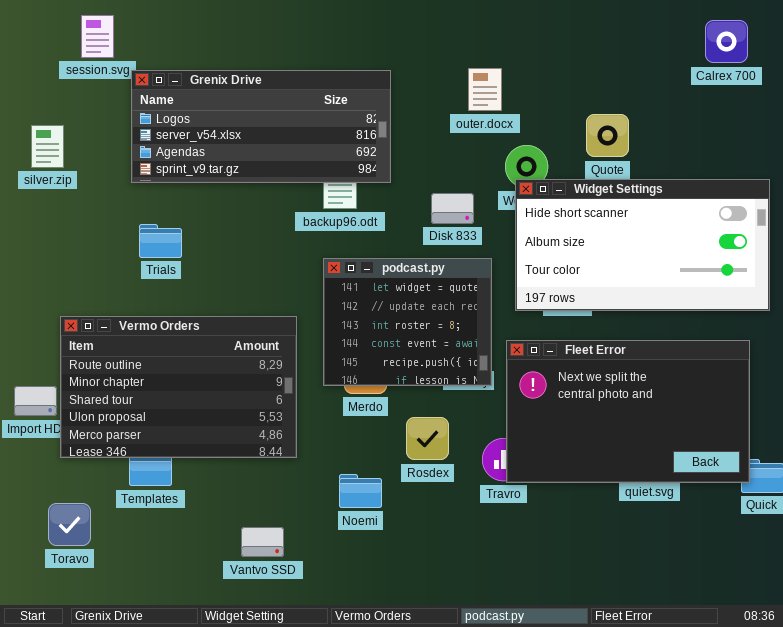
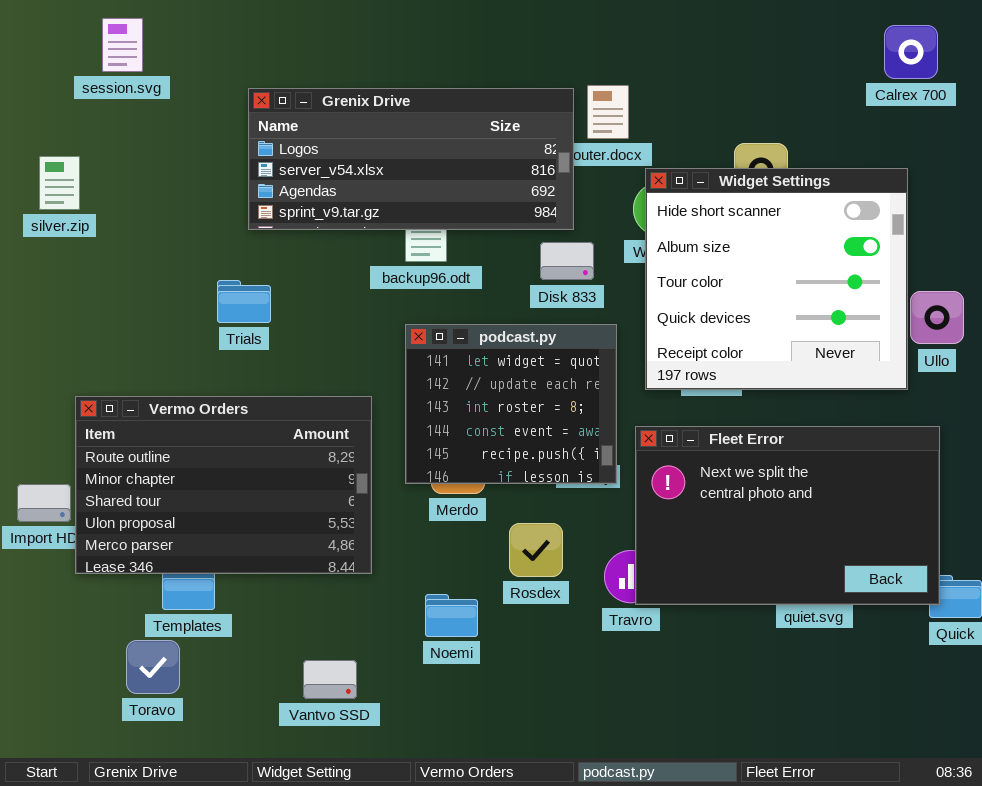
Grenix Drive: [131,70,391,183] -> [248,88,574,230], moved
Widget Settings: [515,179,770,311] -> [645,168,908,390], resized
Trials: [139,224,182,258] -> [217,280,271,323], moved
Toravo: [48,503,91,546] -> [126,640,180,694], moved

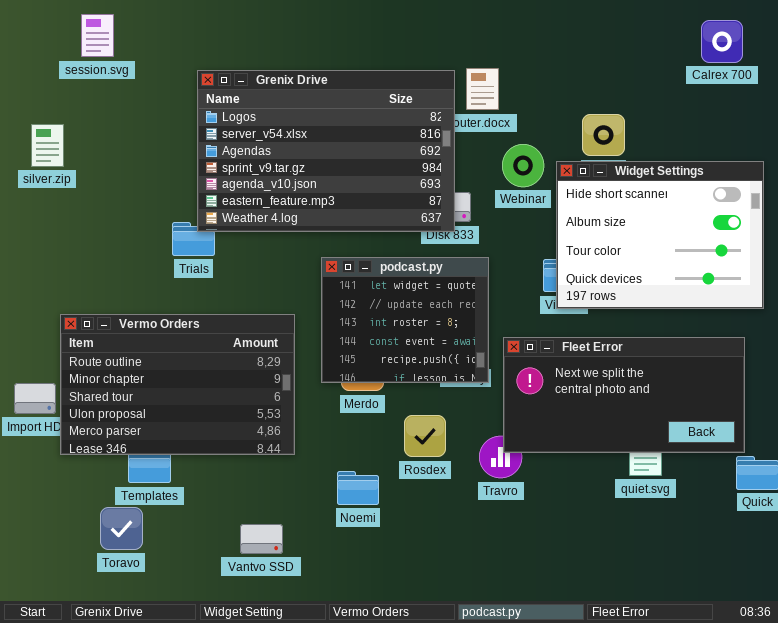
Grenix Drive: [248,88,574,230] -> [197,70,455,232], resized
Widget Settings: [645,168,908,390] -> [556,161,764,309], moved, resized
Fleet Error: [635,426,940,605] -> [503,337,745,453], resized

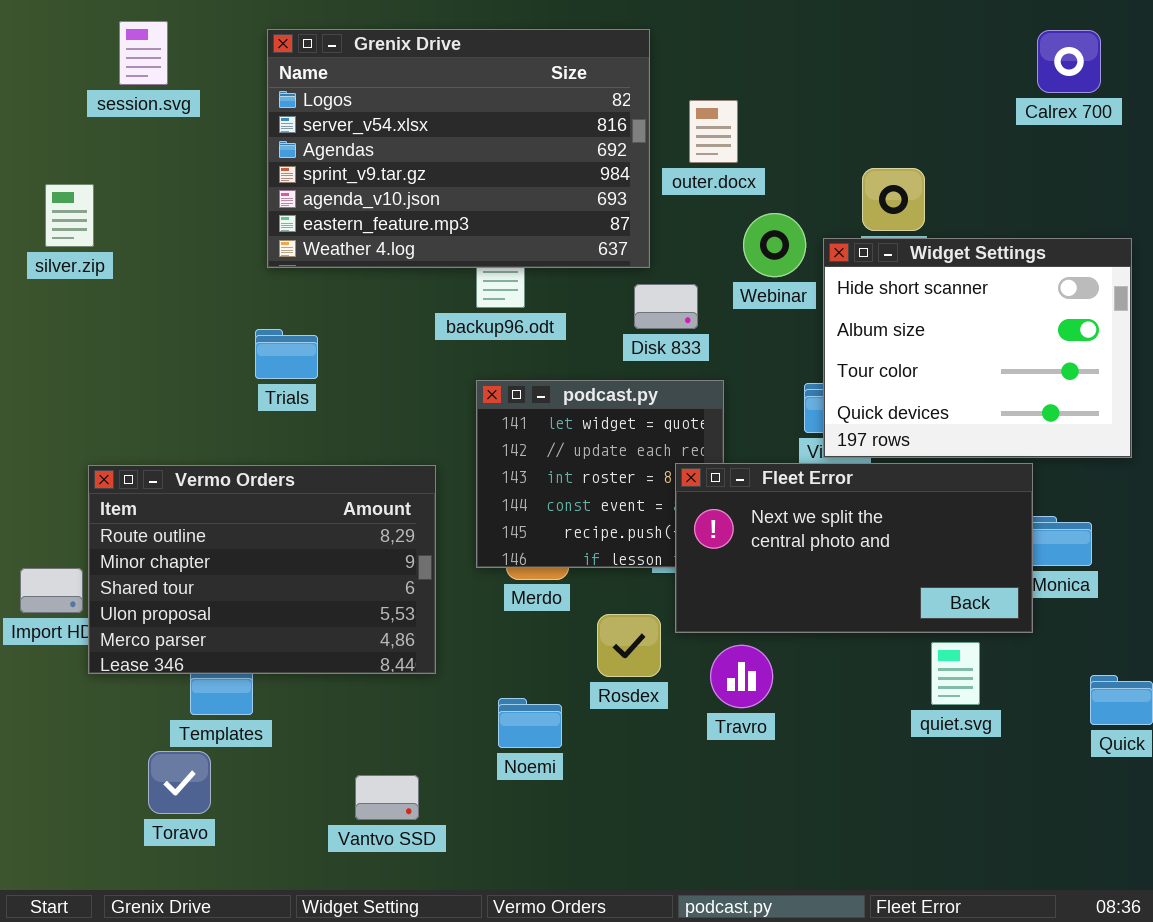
Grenix Drive: [197,70,455,232] -> [267,29,650,268], moved
Fleet Error: [503,337,745,453] -> [675,463,1033,633], moved

